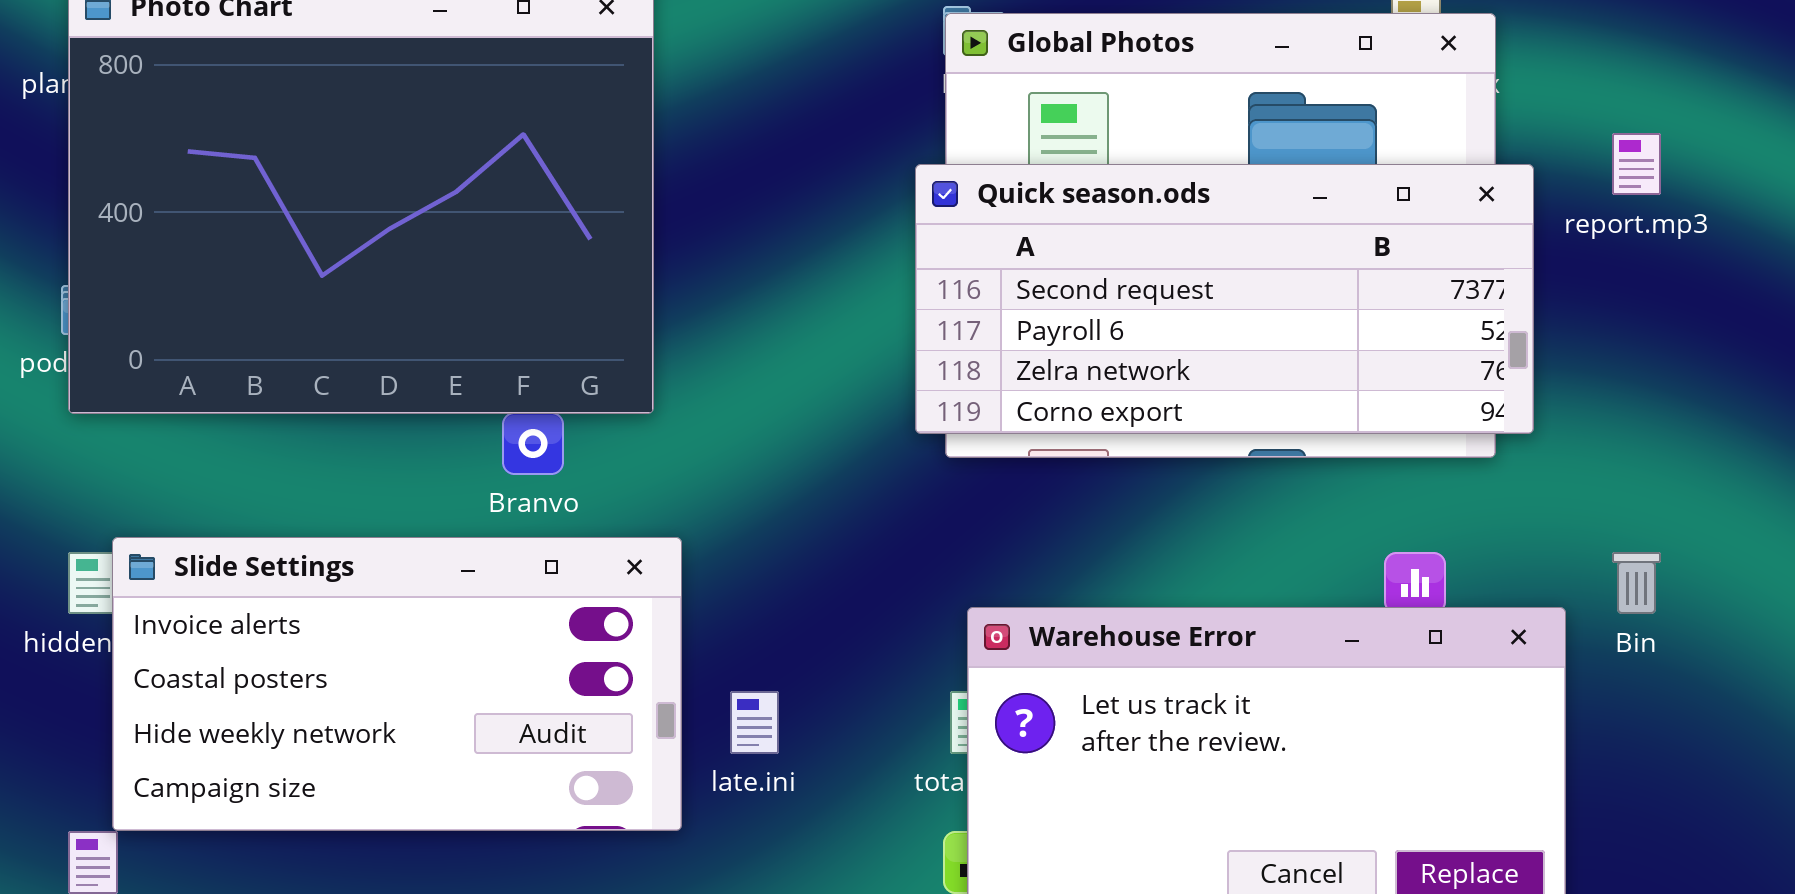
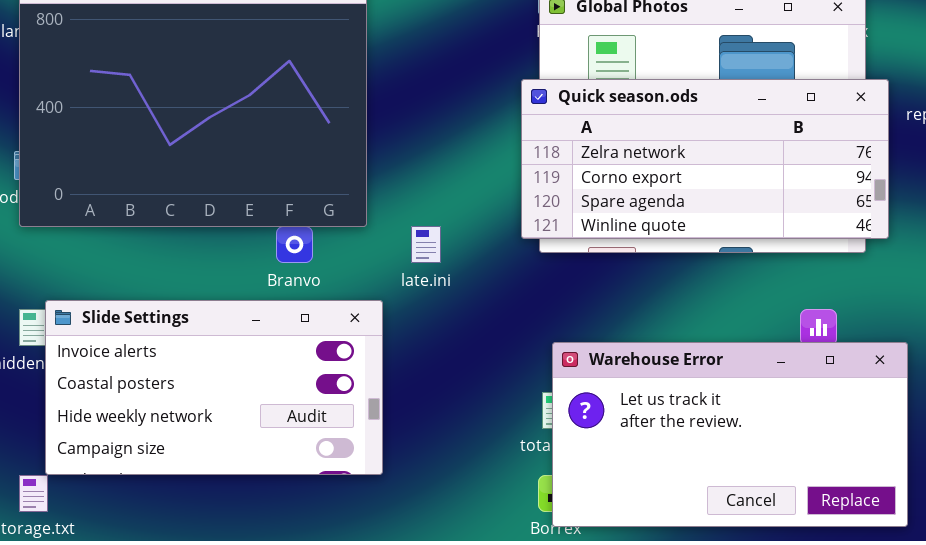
Quick season.ods: [915,164,1534,434] -> [521,79,889,239], scrolled down 2 rows
late.ini: [730,691,779,754] -> [411,226,441,263], moved

